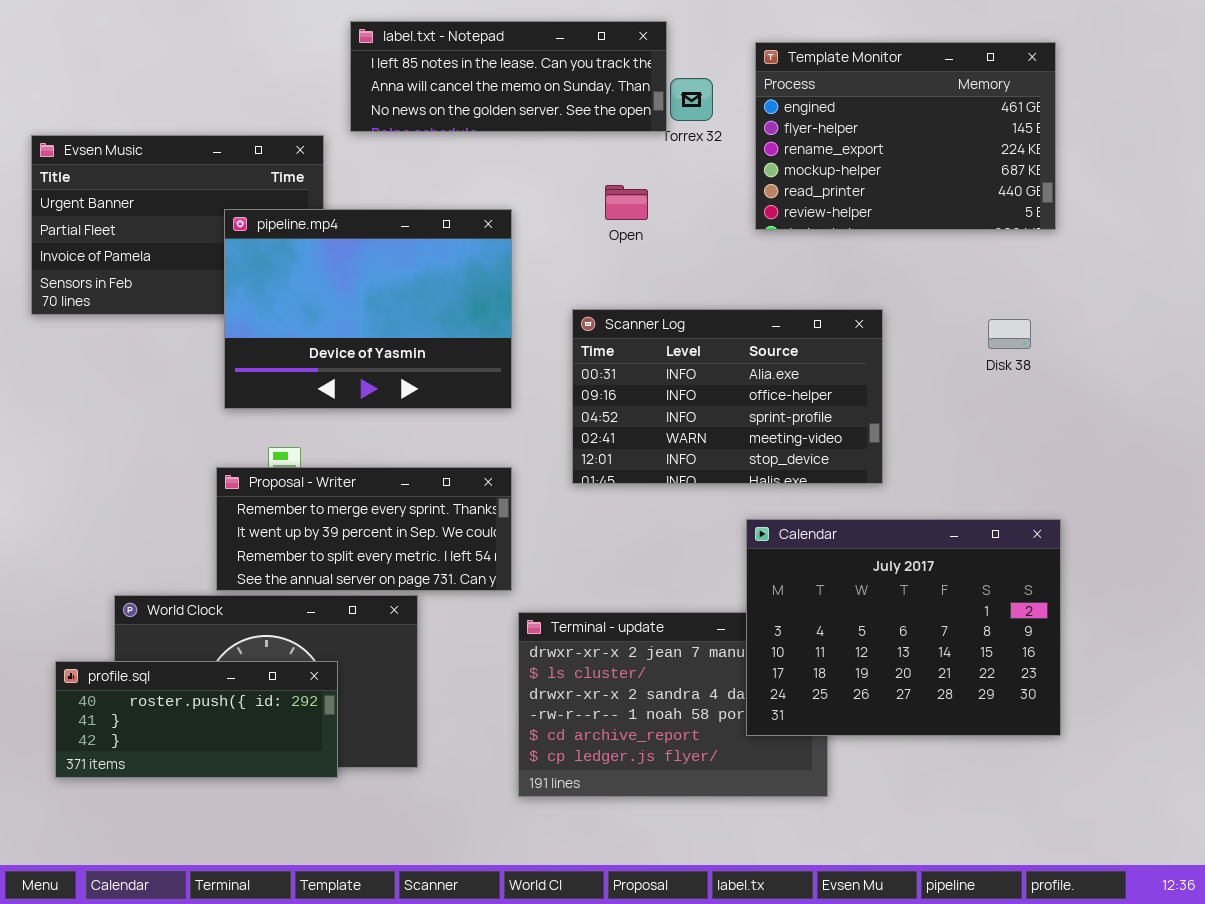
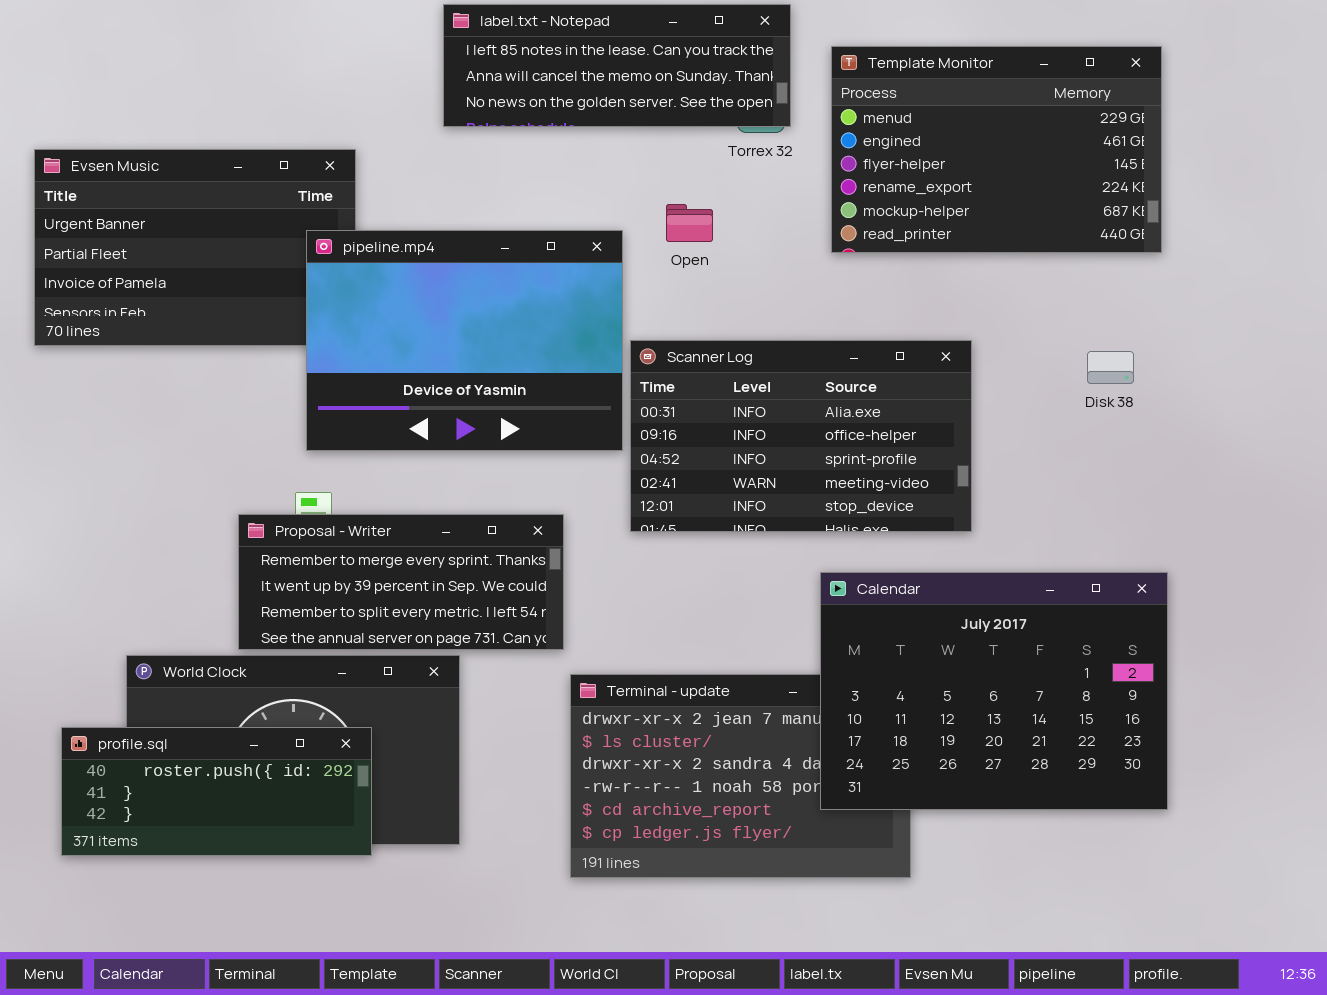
label.txt - Notepad: [350,21,667,132] -> [443,4,791,127], moved
Template Monitor: [755,42,1056,230] -> [831,46,1162,253], scrolled up 1 row
pipeline.mp4: [224,209,512,409] -> [306,230,623,451], moved

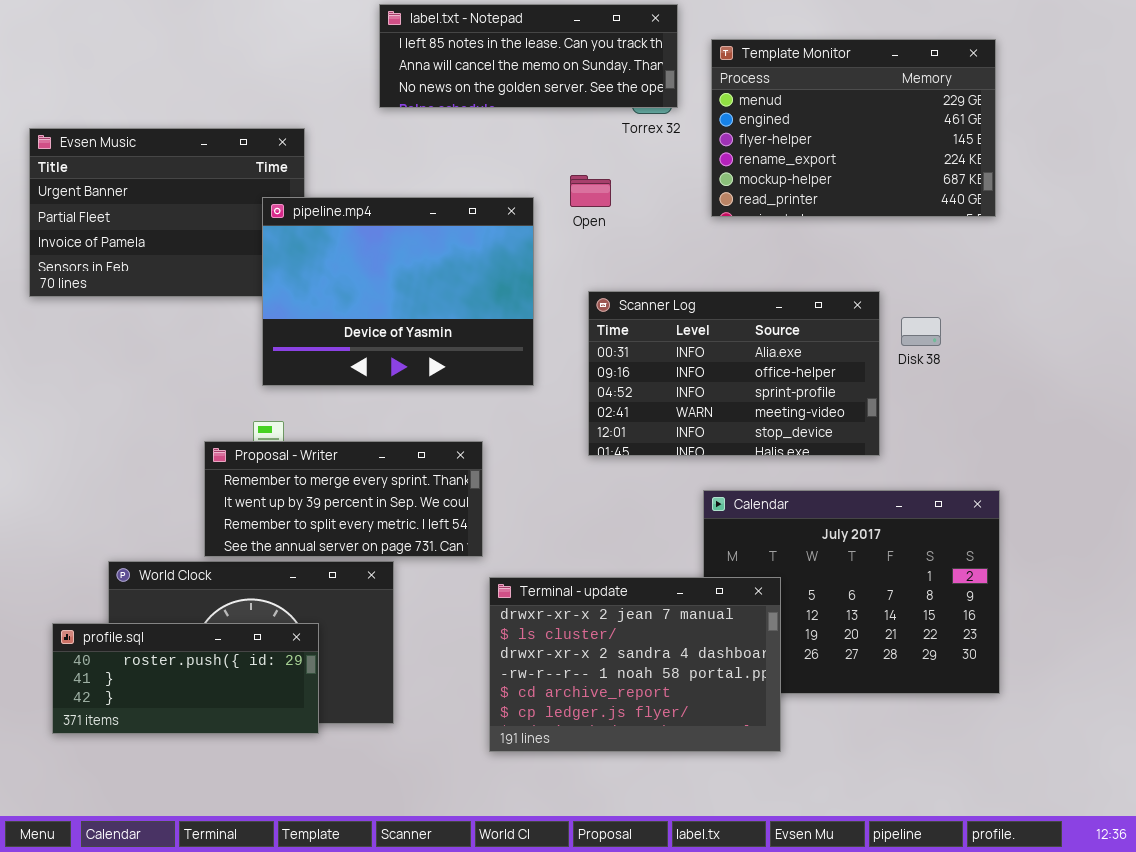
Scanner Log: [630,340,972,532] -> [588,291,880,456], moved
Disk 38: [1087,351,1134,384] -> [901,317,941,346], moved
Terminal - update: [570,674,911,878] -> [489,577,781,752], raised

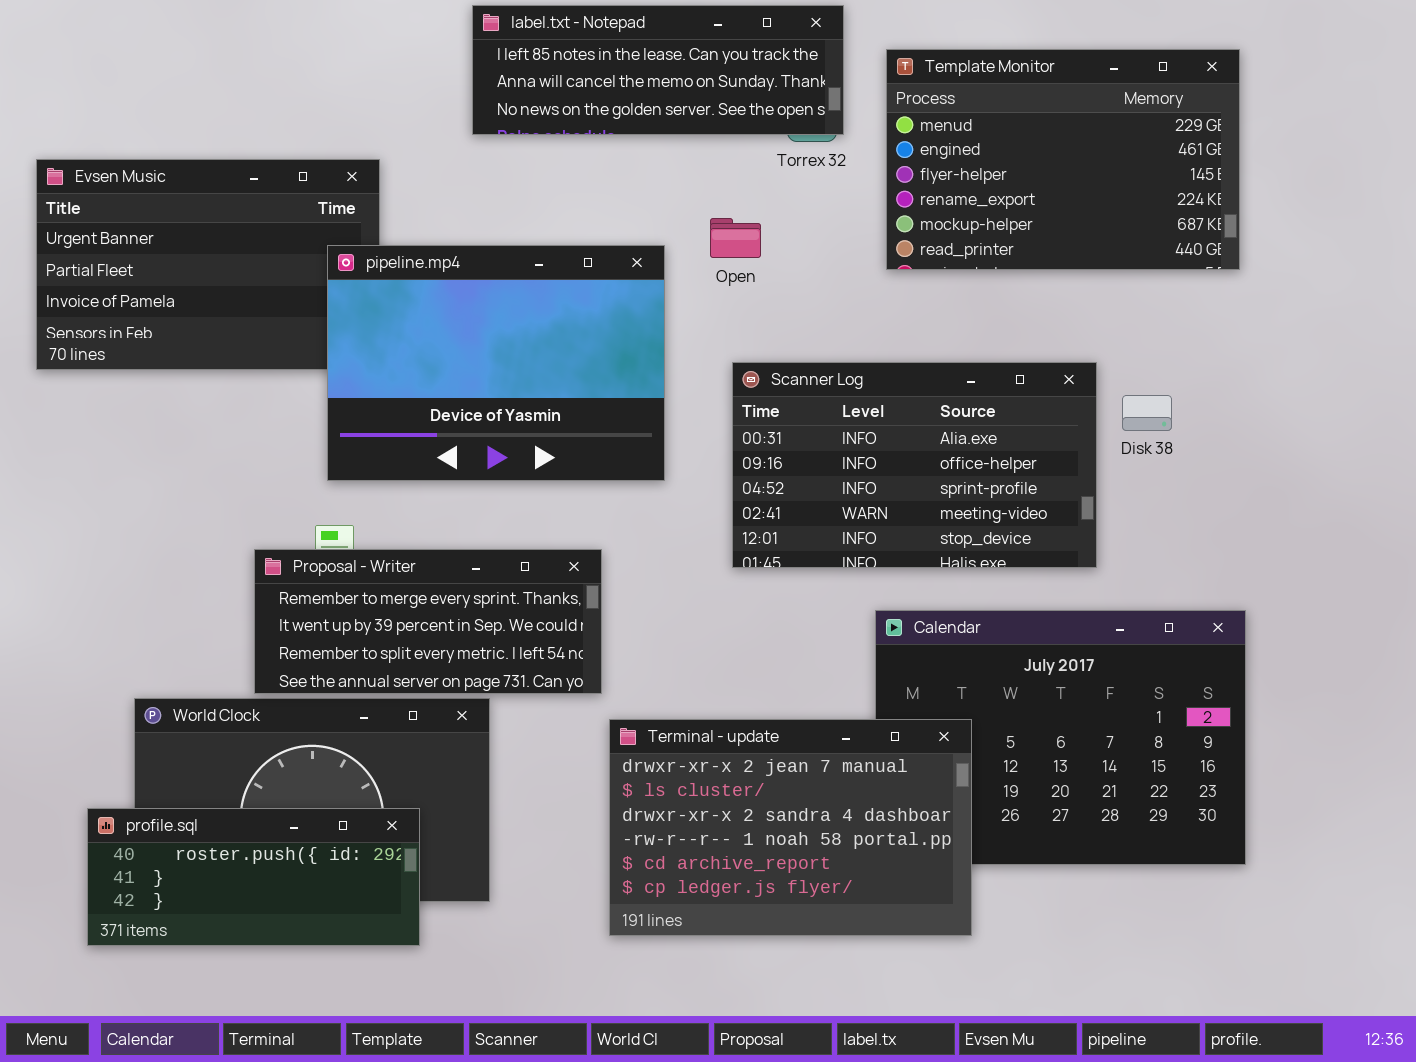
profile.sql: [52,623,319,734] -> [87,808,420,946], moved

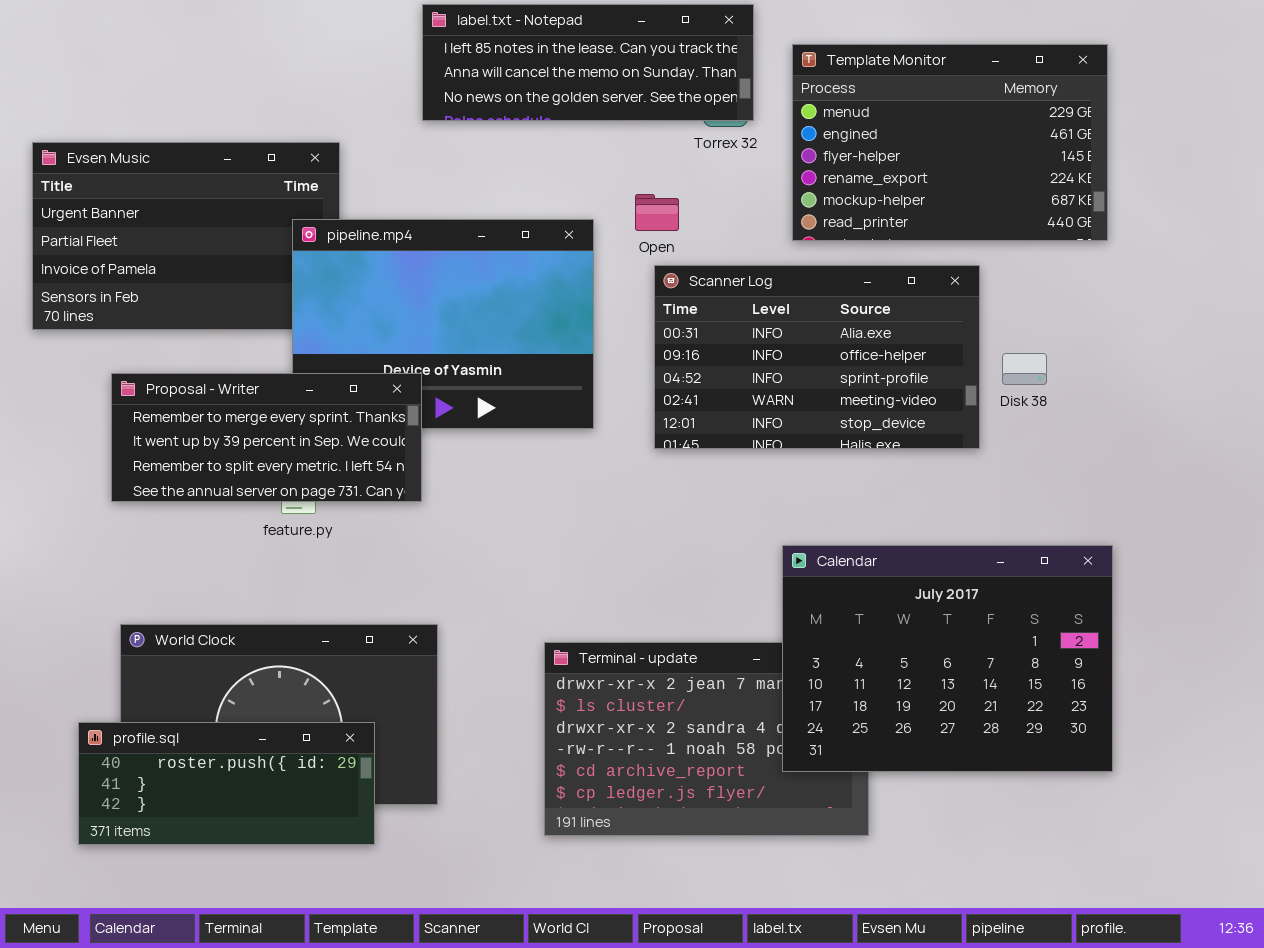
Scanner Log: [732,362,1097,568] -> [654,265,980,449], moved
Proposal - Writer: [254,549,602,694] -> [111,373,422,502], moved
Calendar: [875,610,1246,865] -> [782,545,1113,772], raised

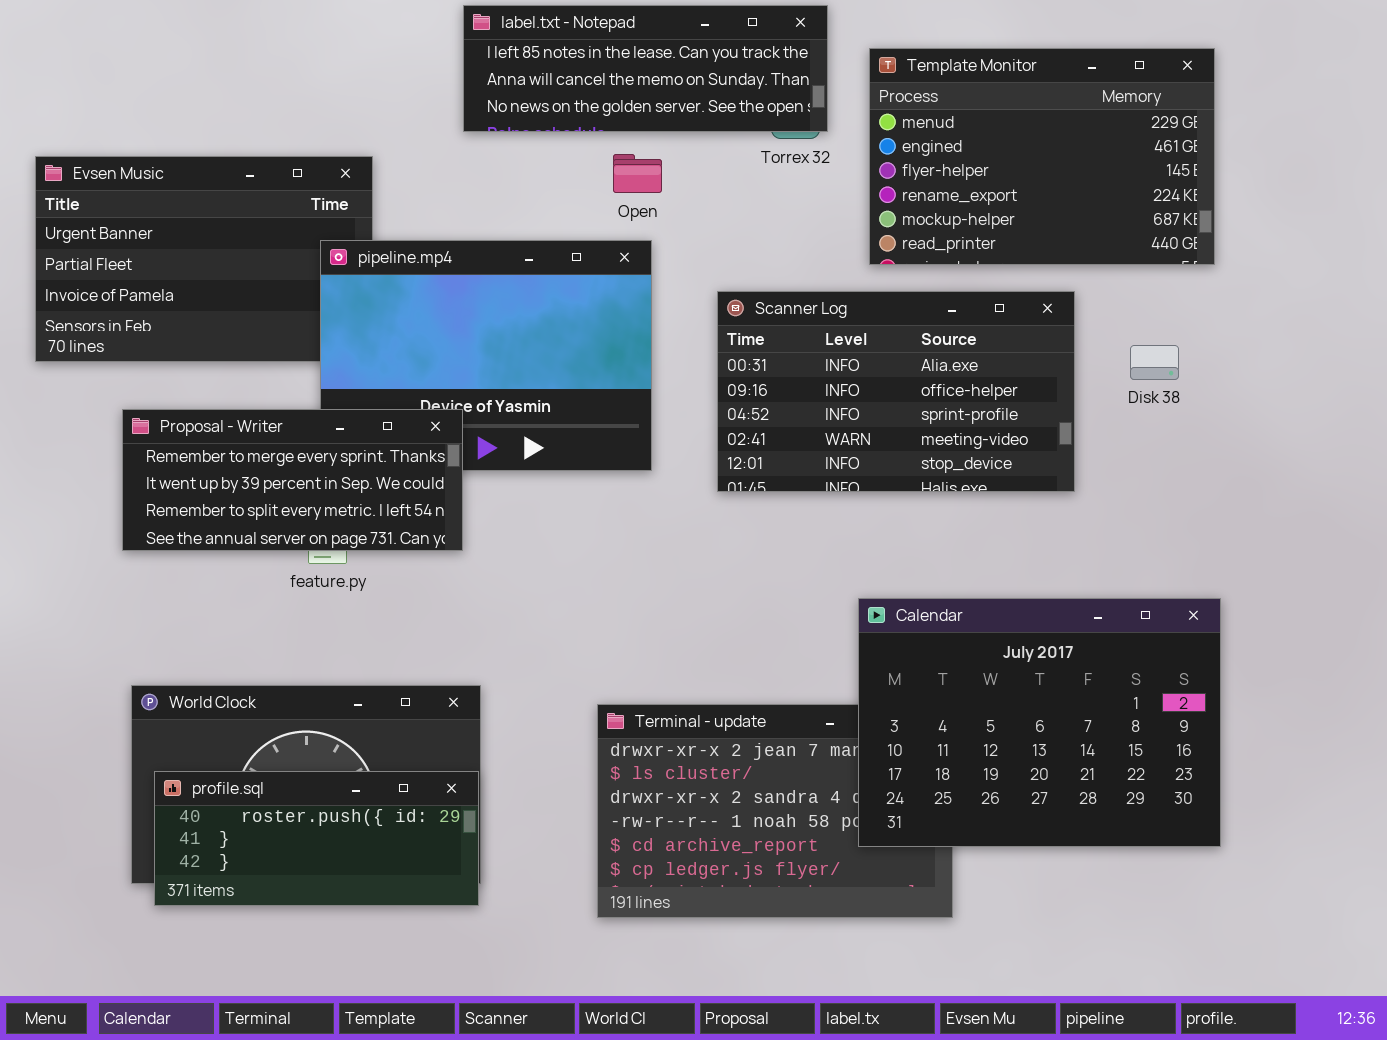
Open: [635,194,679,231] -> [613,154,662,193], moved
Disk 38: [1002,353,1047,385] -> [1130,345,1179,380], moved
profile.sql: [78,722,375,845] -> [154,771,479,906], moved

